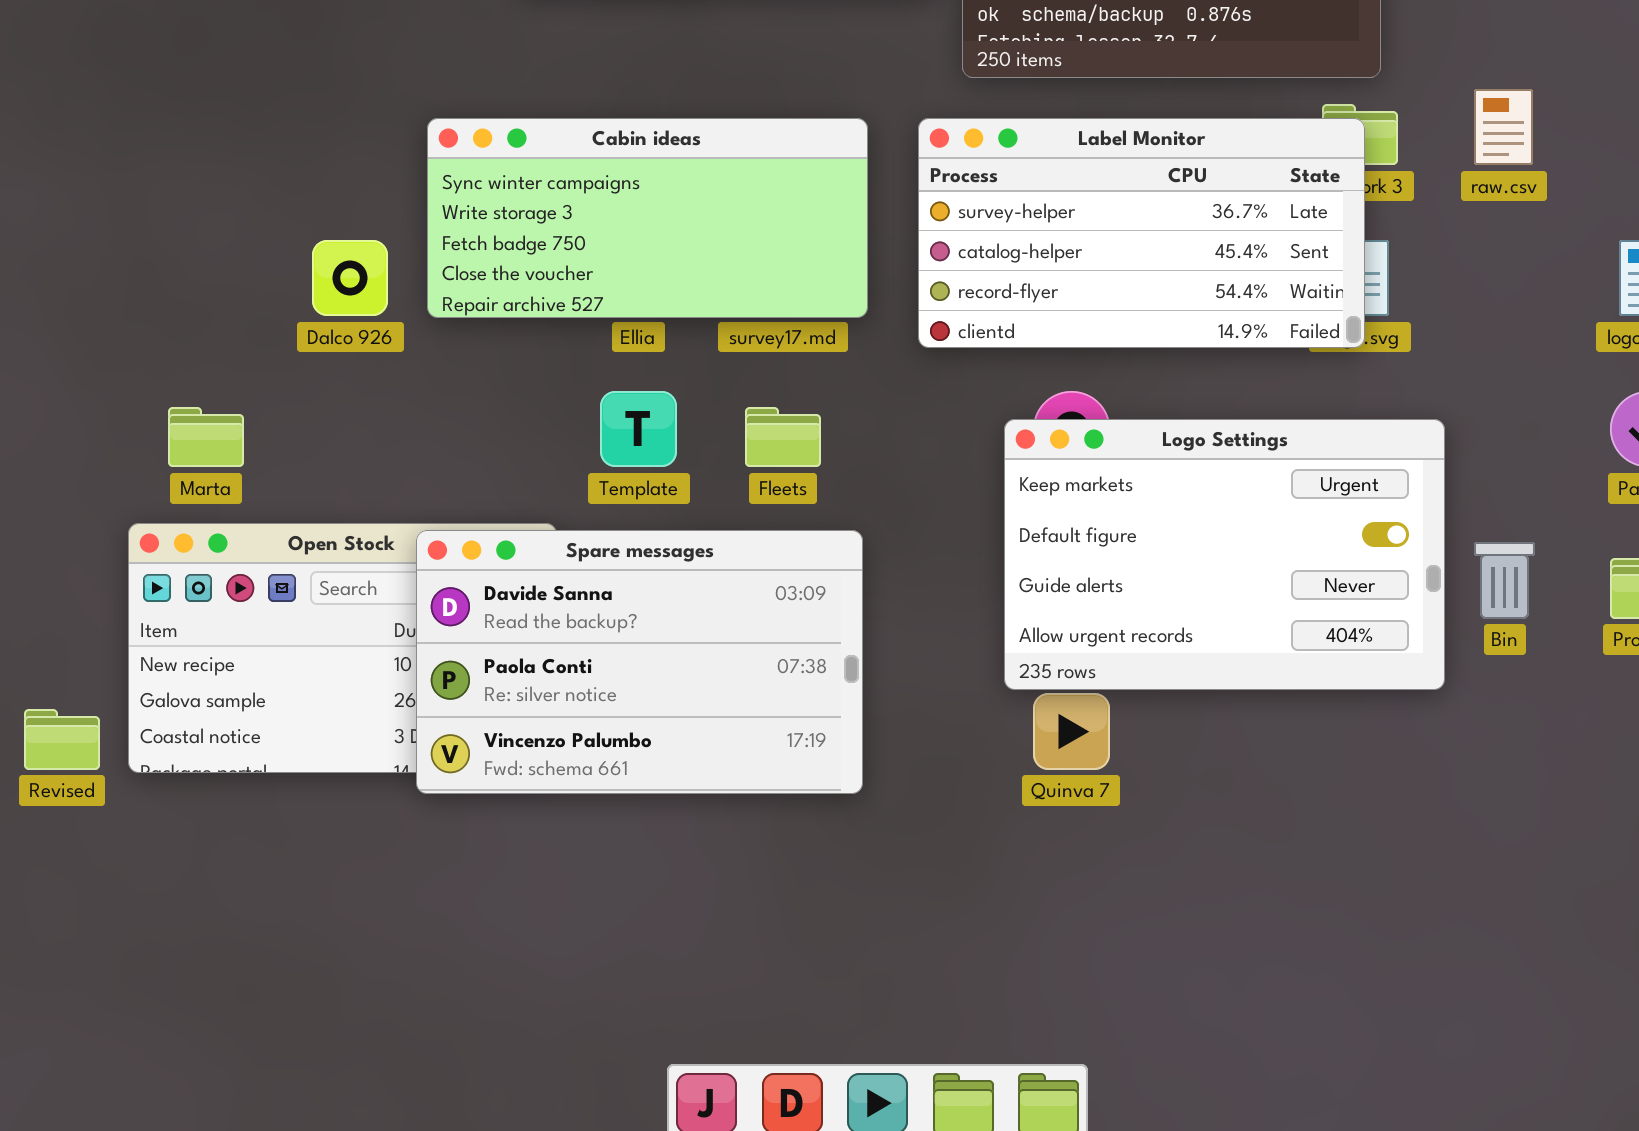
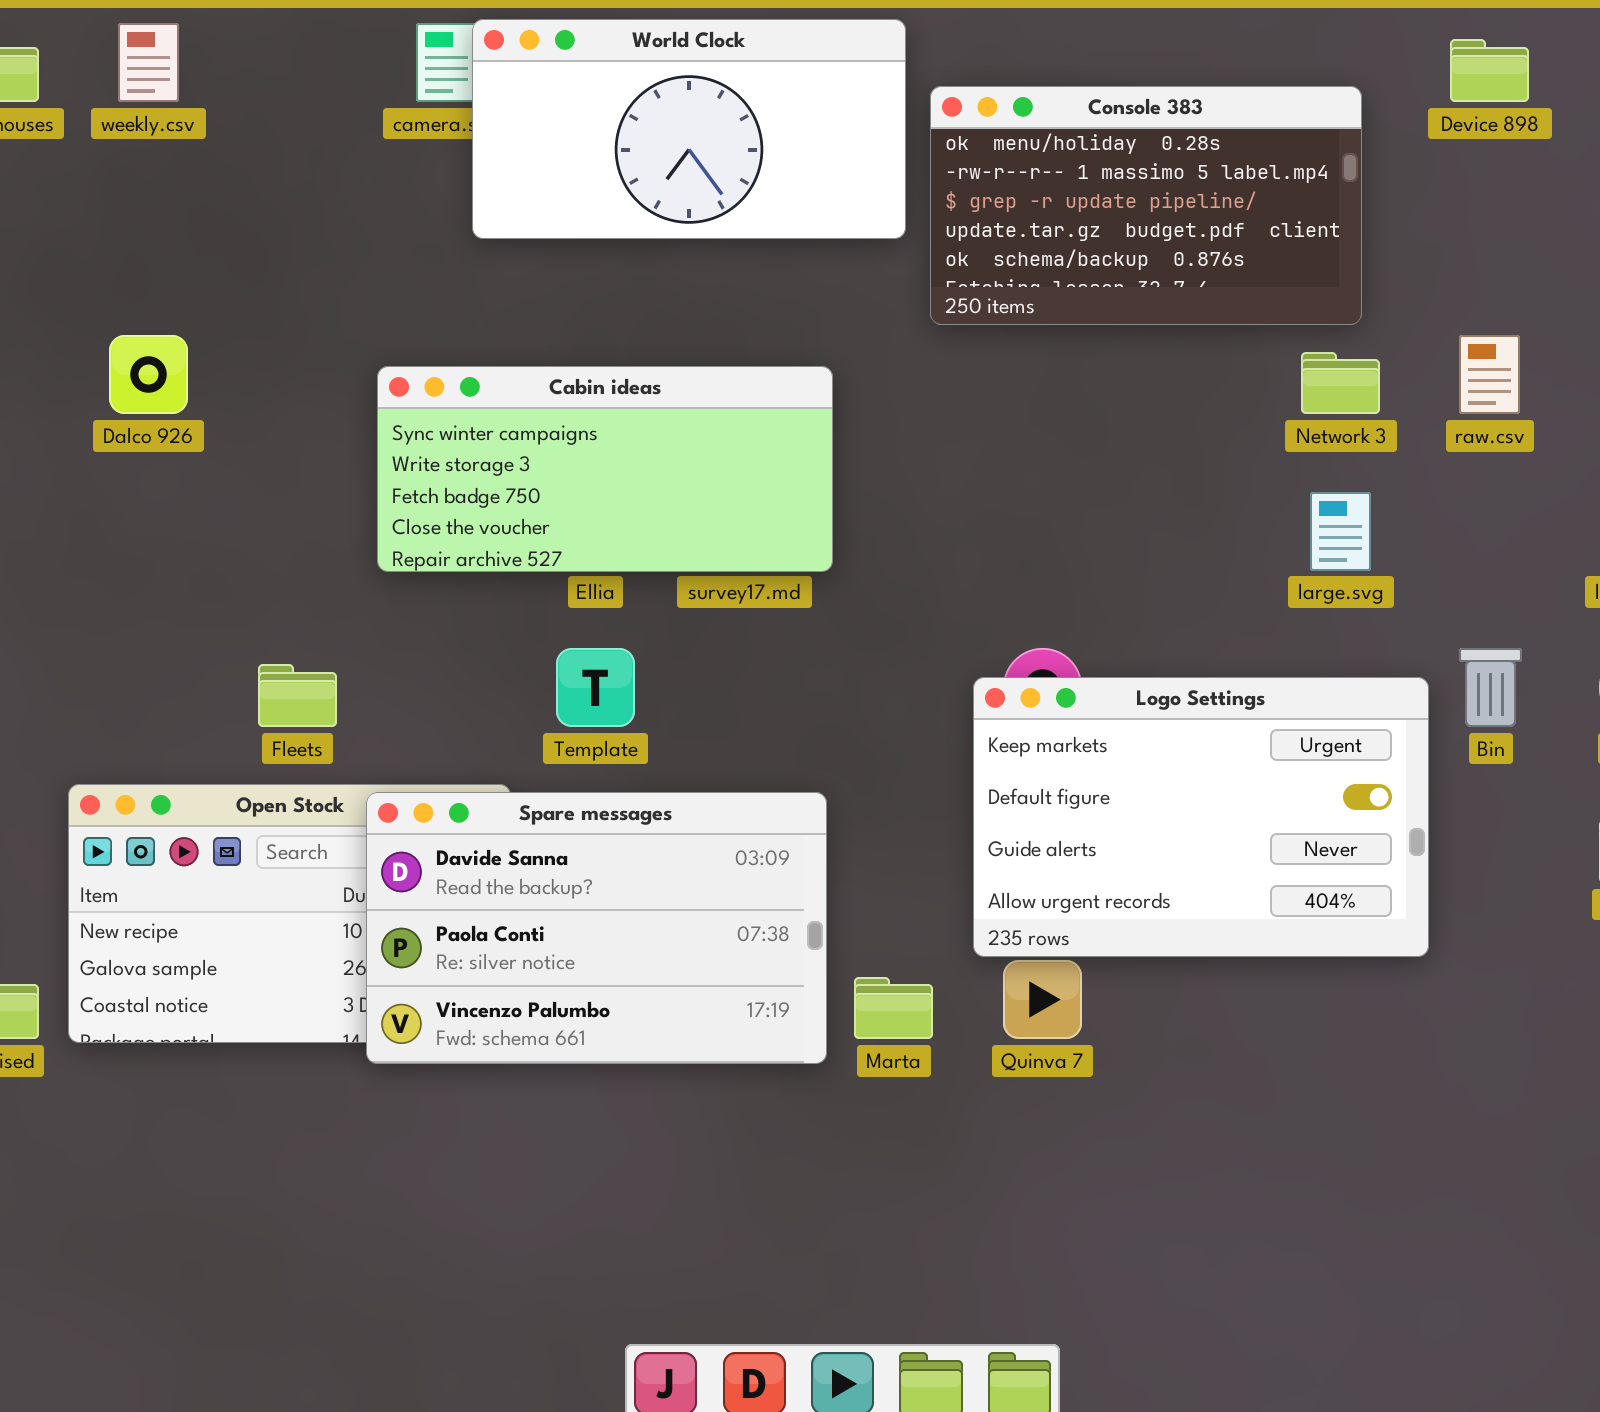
Label Monitor: [918,118,1365,348] -> none, closed
Dalco 926: [312,240,388,316] -> [109,335,188,414], moved
Marta: [168,407,244,467] -> [854,977,933,1039], moved
Fleets: [745,407,821,467] -> [258,664,337,727], moved
Bin: [1474,542,1535,619] -> [1459,648,1522,727], moved

